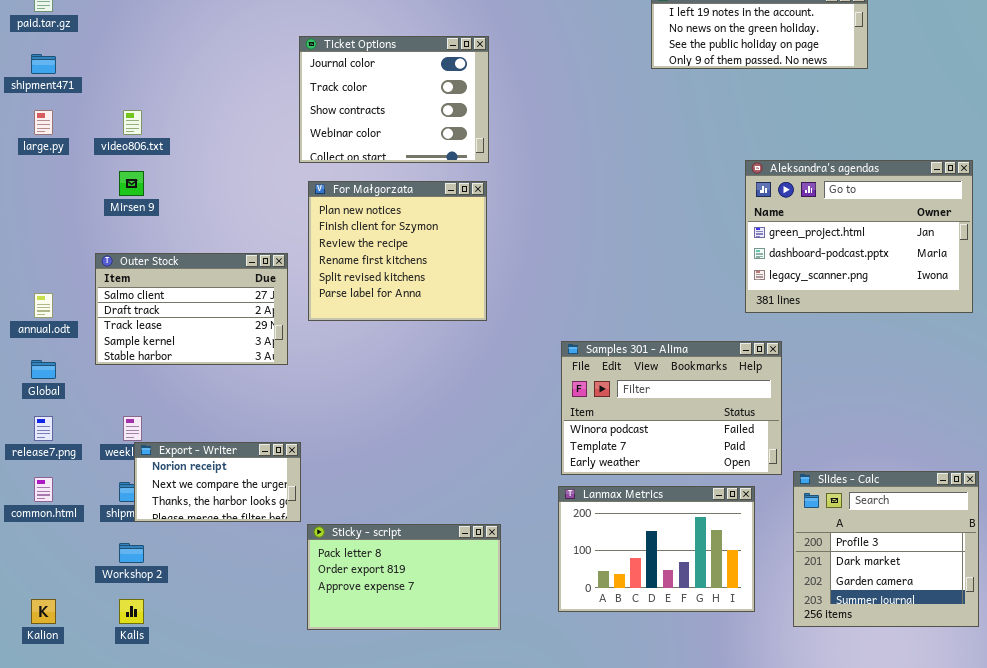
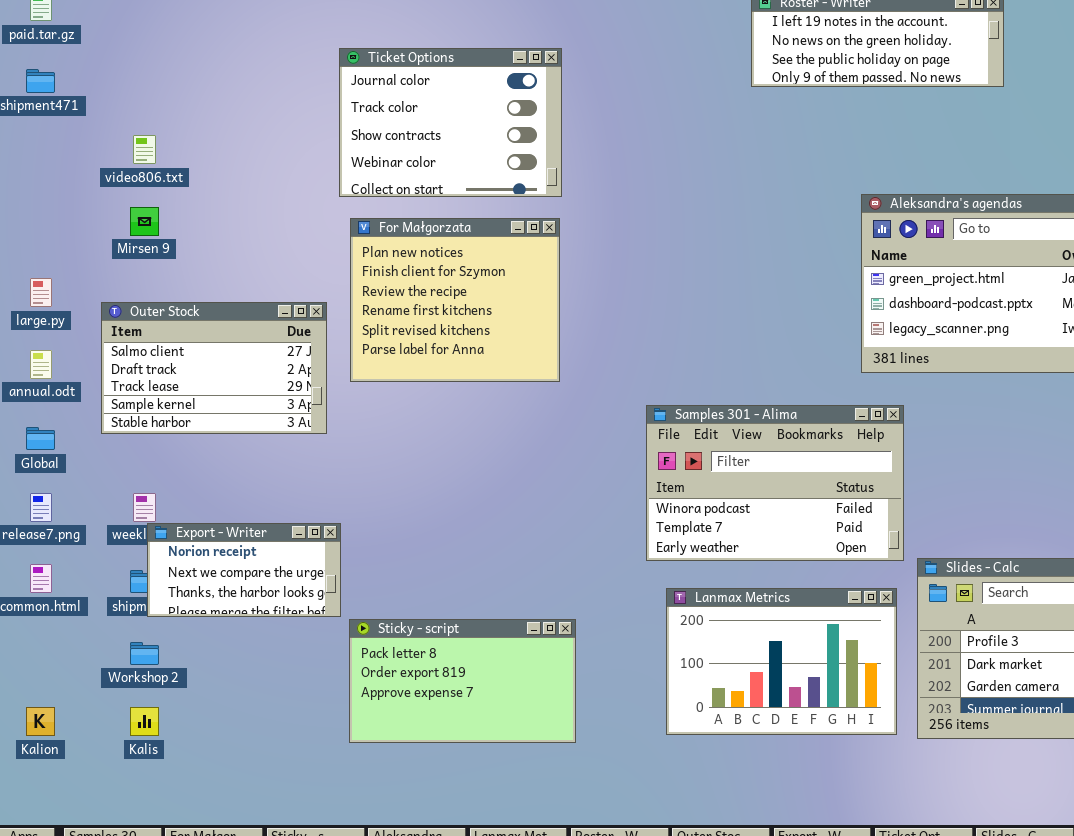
large.py: [34,110,53,135] -> [30,278,52,307], moved
Lanmax Metrics: [558,486,755,612] -> [666,588,897,735], moved

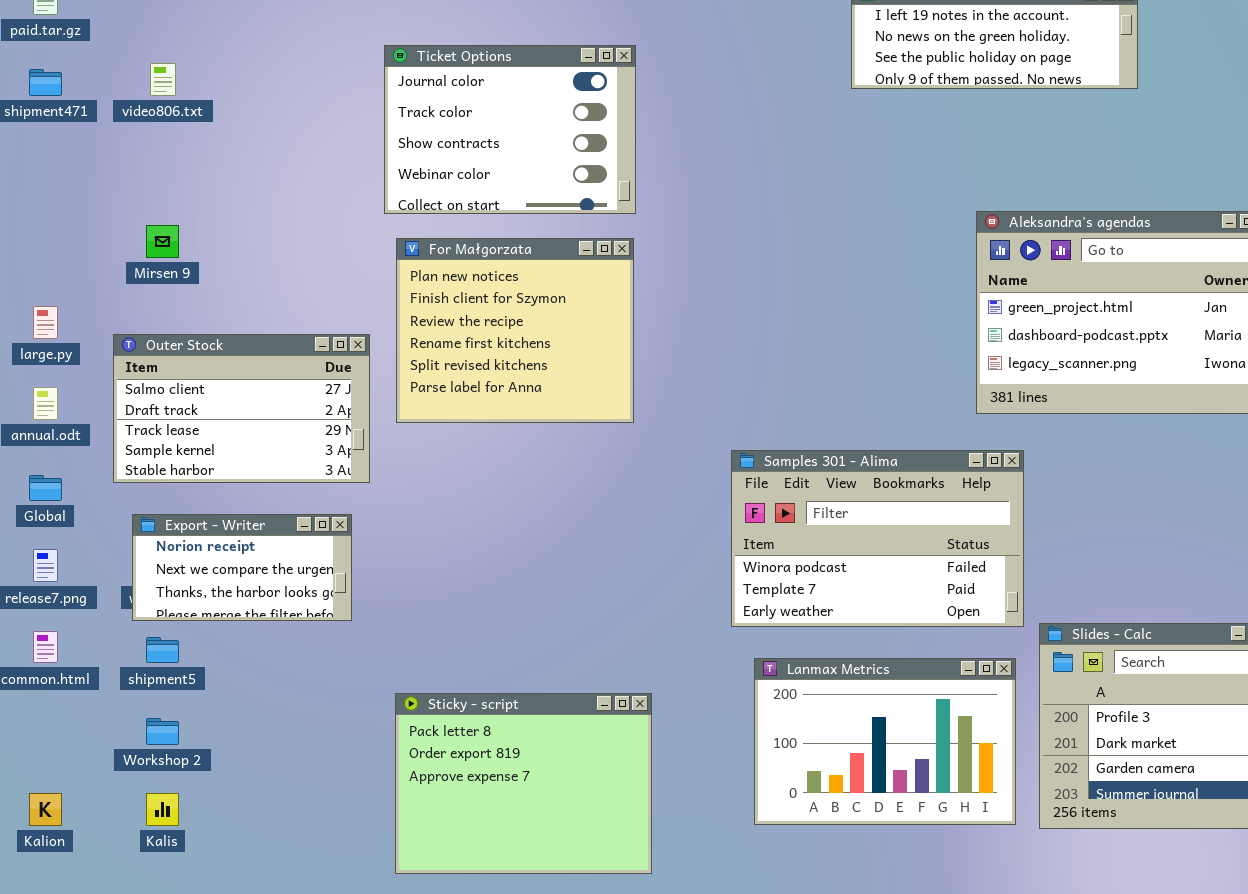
video806.txt: [133,135,156,164] -> [150,63,176,96], moved
Export - Writer: [147,523,341,617] -> [132,514,352,621], moved
Sticky - script: [349,619,576,743] -> [395,693,652,874], resized

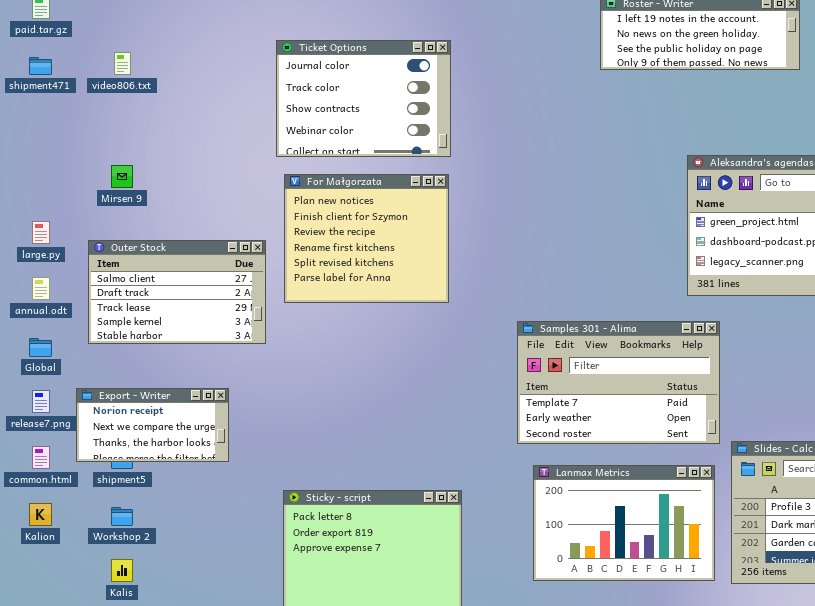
Samples 301 - Alima: [731,450,1024,627] -> [517,321,720,444], scrolled down 1 row
Export - Writer: [132,514,352,621] -> [76,388,229,462], moved
Kalion: [29,793,62,826] -> [29,503,52,526], moved

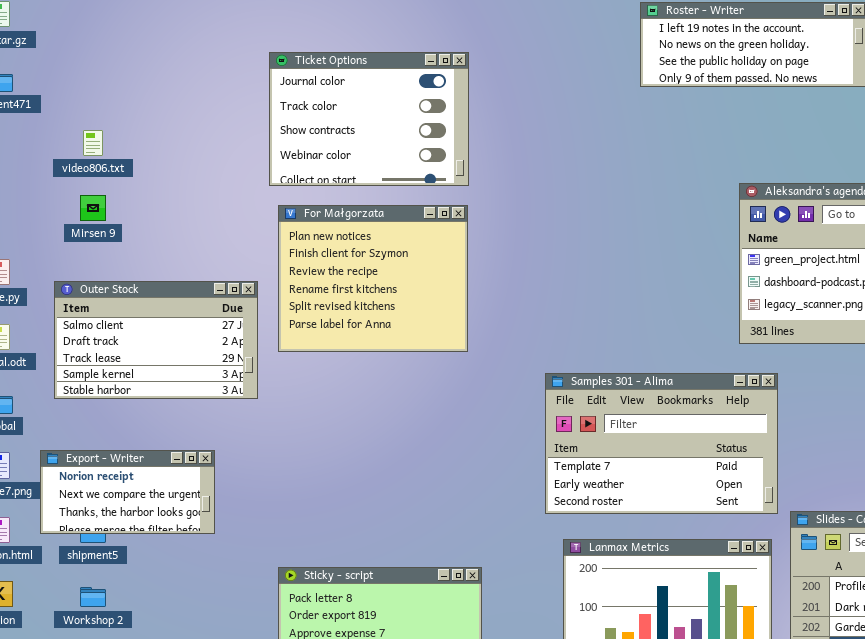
video806.txt: [114,52,131,75] -> [83,130,103,156], moved

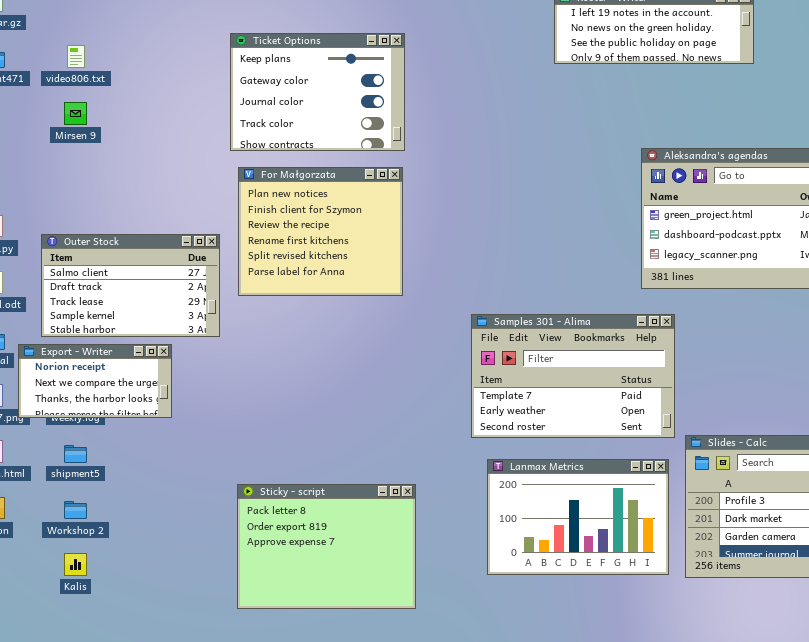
Ticket Options: [269,52,469,186] -> [230,33,405,151], scrolled up 2 rows
video806.txt: [83,130,103,156] -> [67,45,85,68], moved
Mirsen 9: [80,195,106,221] -> [64,102,87,125], moved
Export - Writer: [40,450,215,534] -> [18,344,172,418], moved

